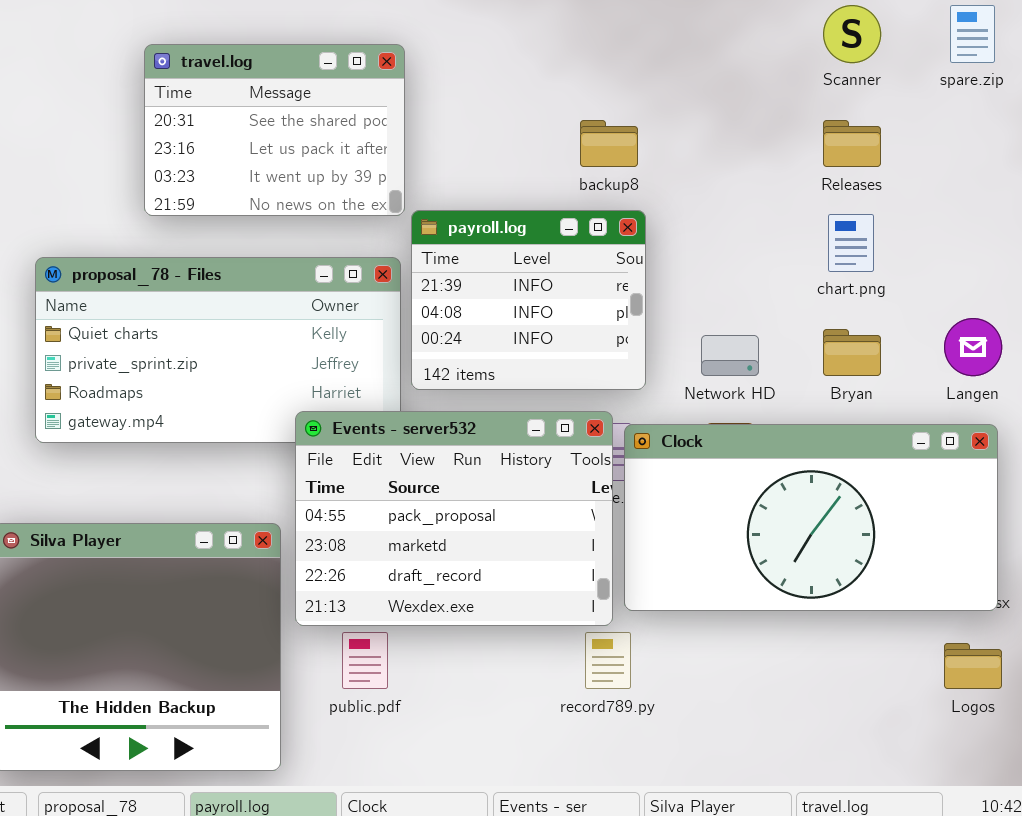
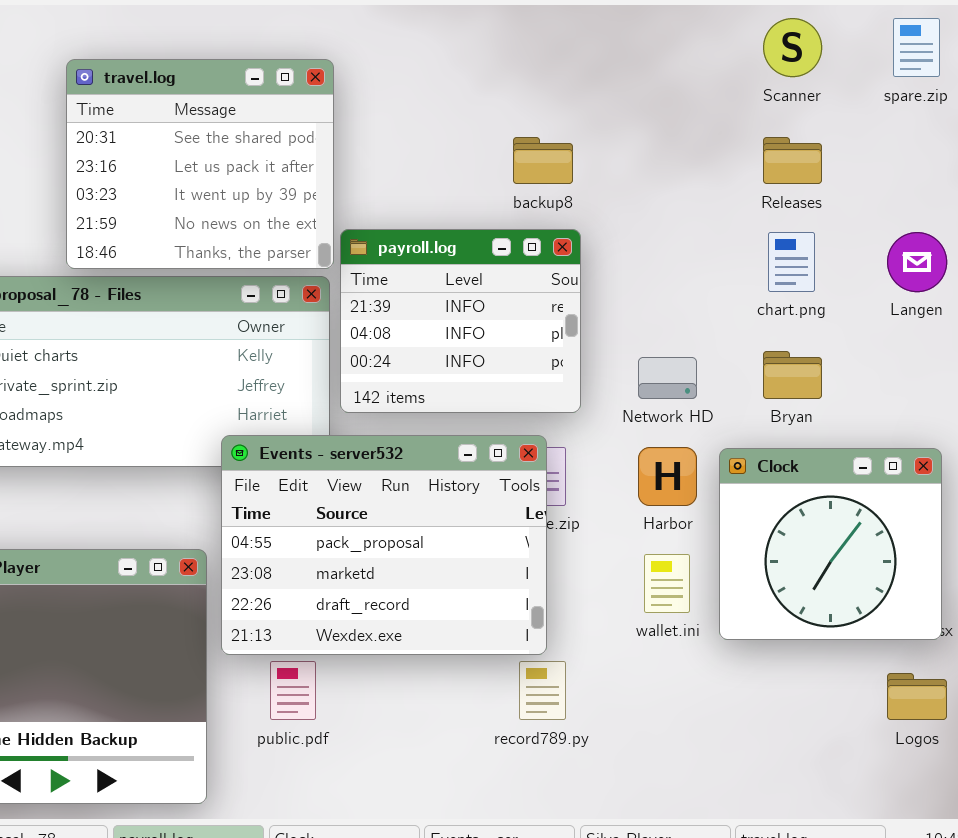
travel.log: [144,44,405,216] -> [66,59,334,269], resized
Langen: [944,318,1002,376] -> [887,232,947,292], moved
Clock: [624,424,998,611] -> [719,448,942,640], resized

